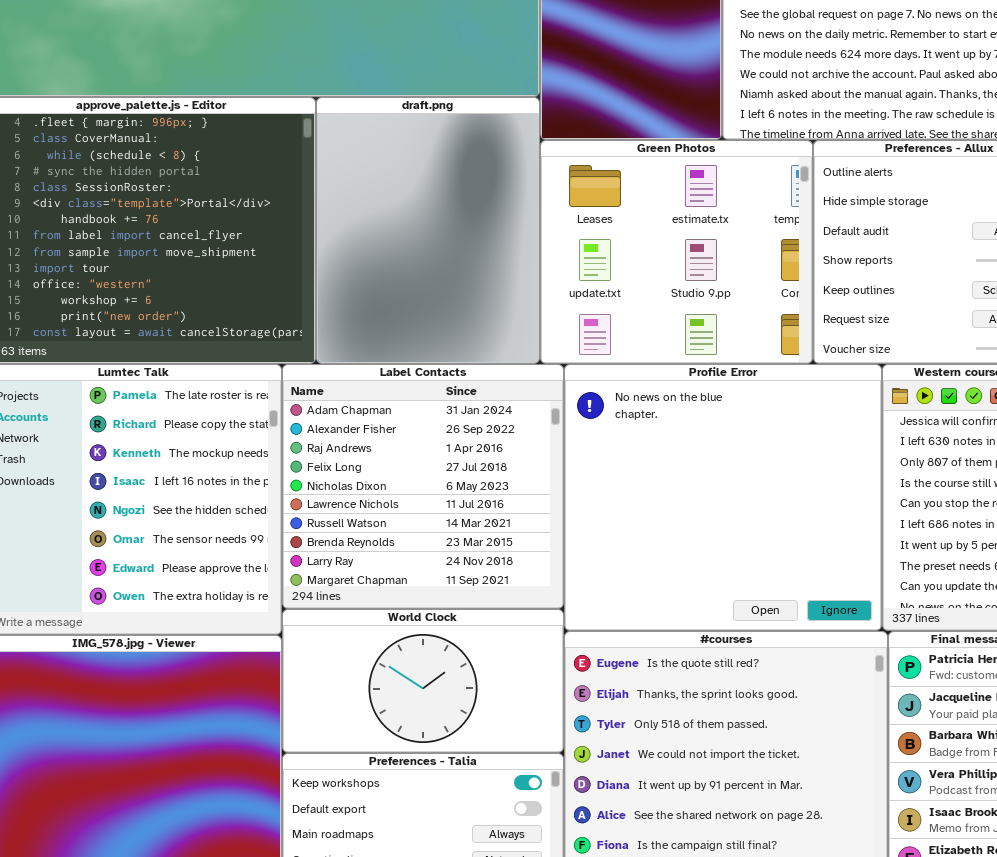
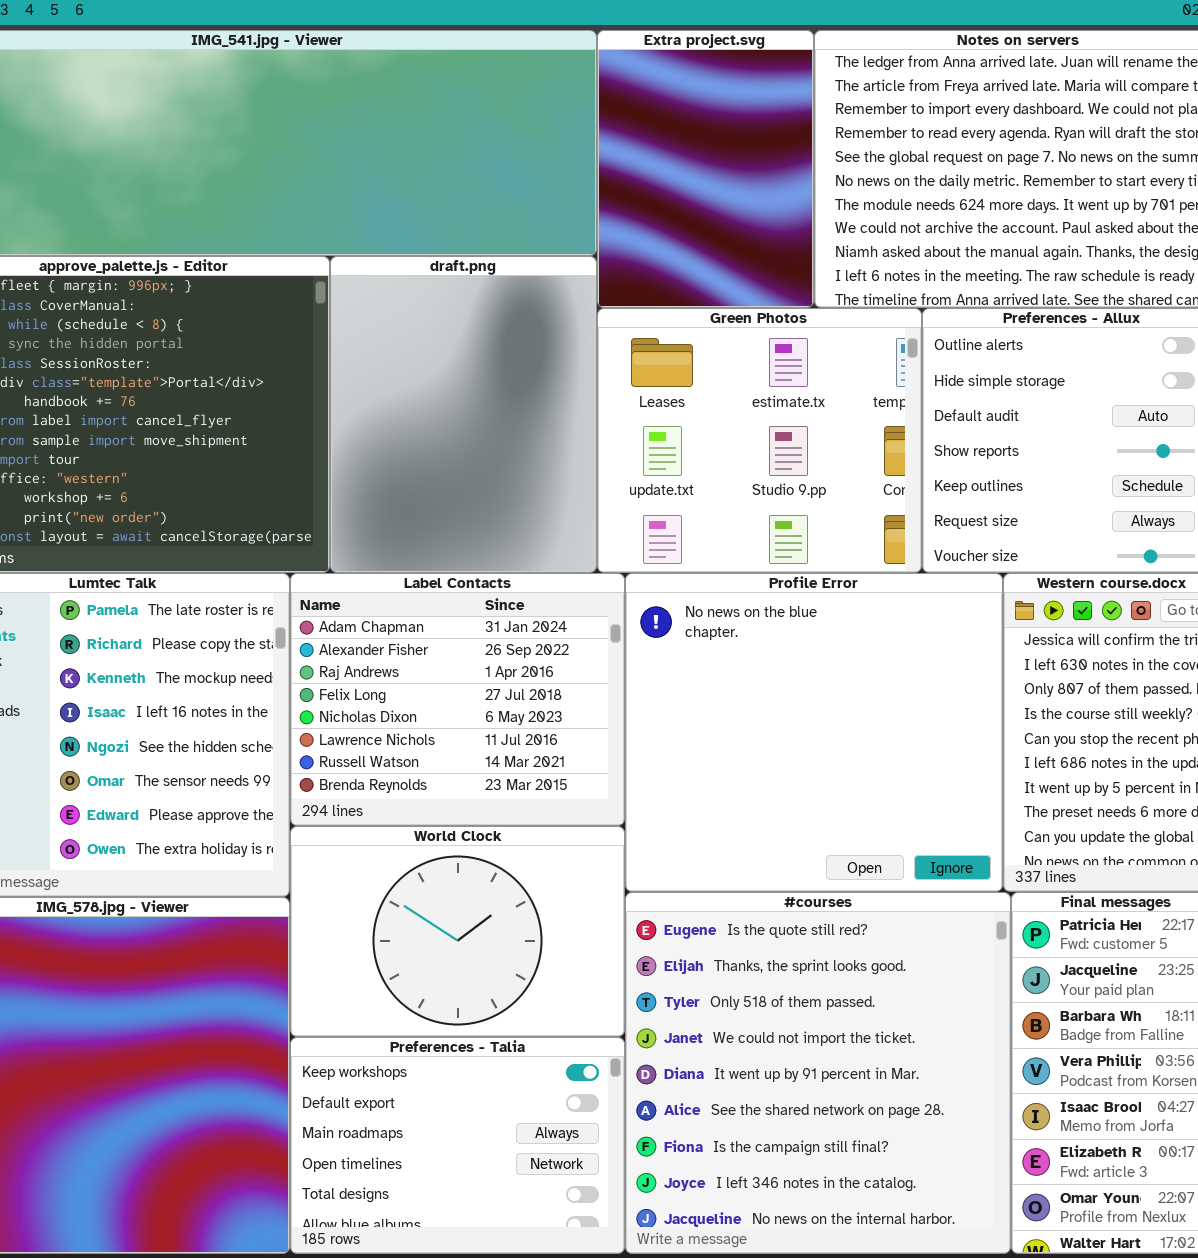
Label Contacts: [282,364,564,609] -> [290,573,625,826], resized
World Clock: [282,609,564,753] -> [290,826,625,1037], resized

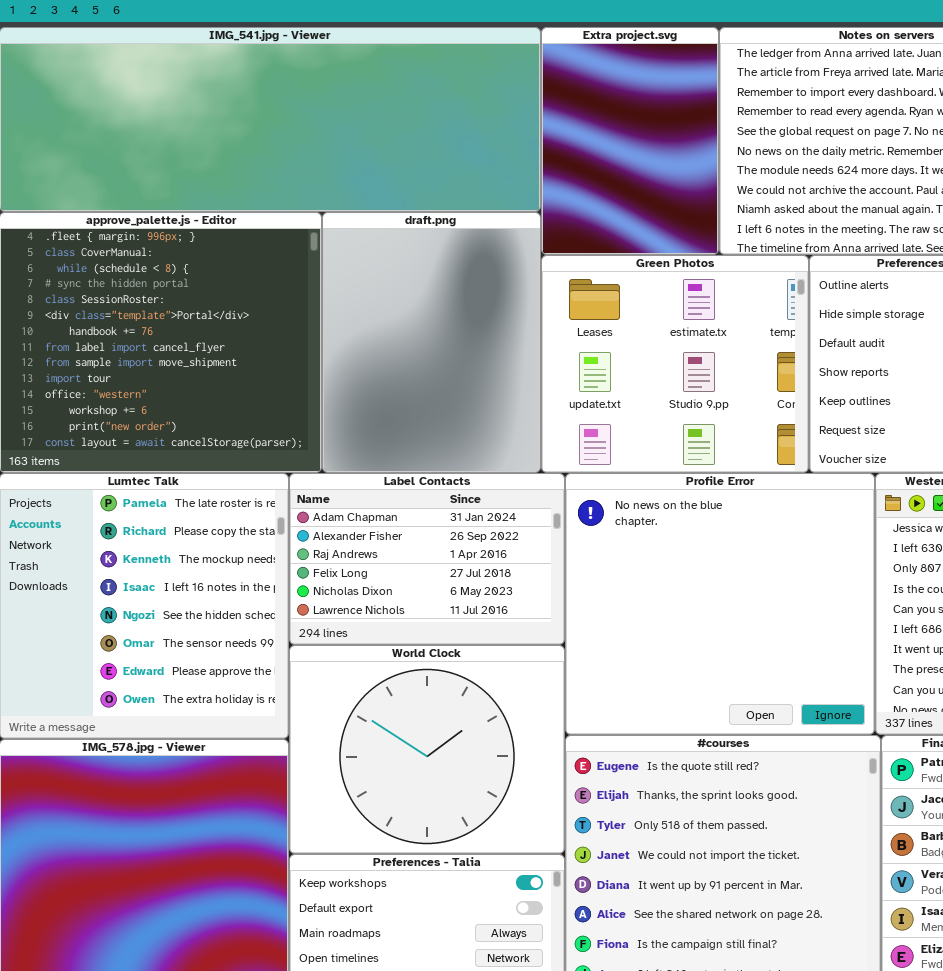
Label Contacts: [290,573,625,826] -> [289,473,565,645], resized
World Clock: [290,826,625,1037] -> [289,645,565,854], resized

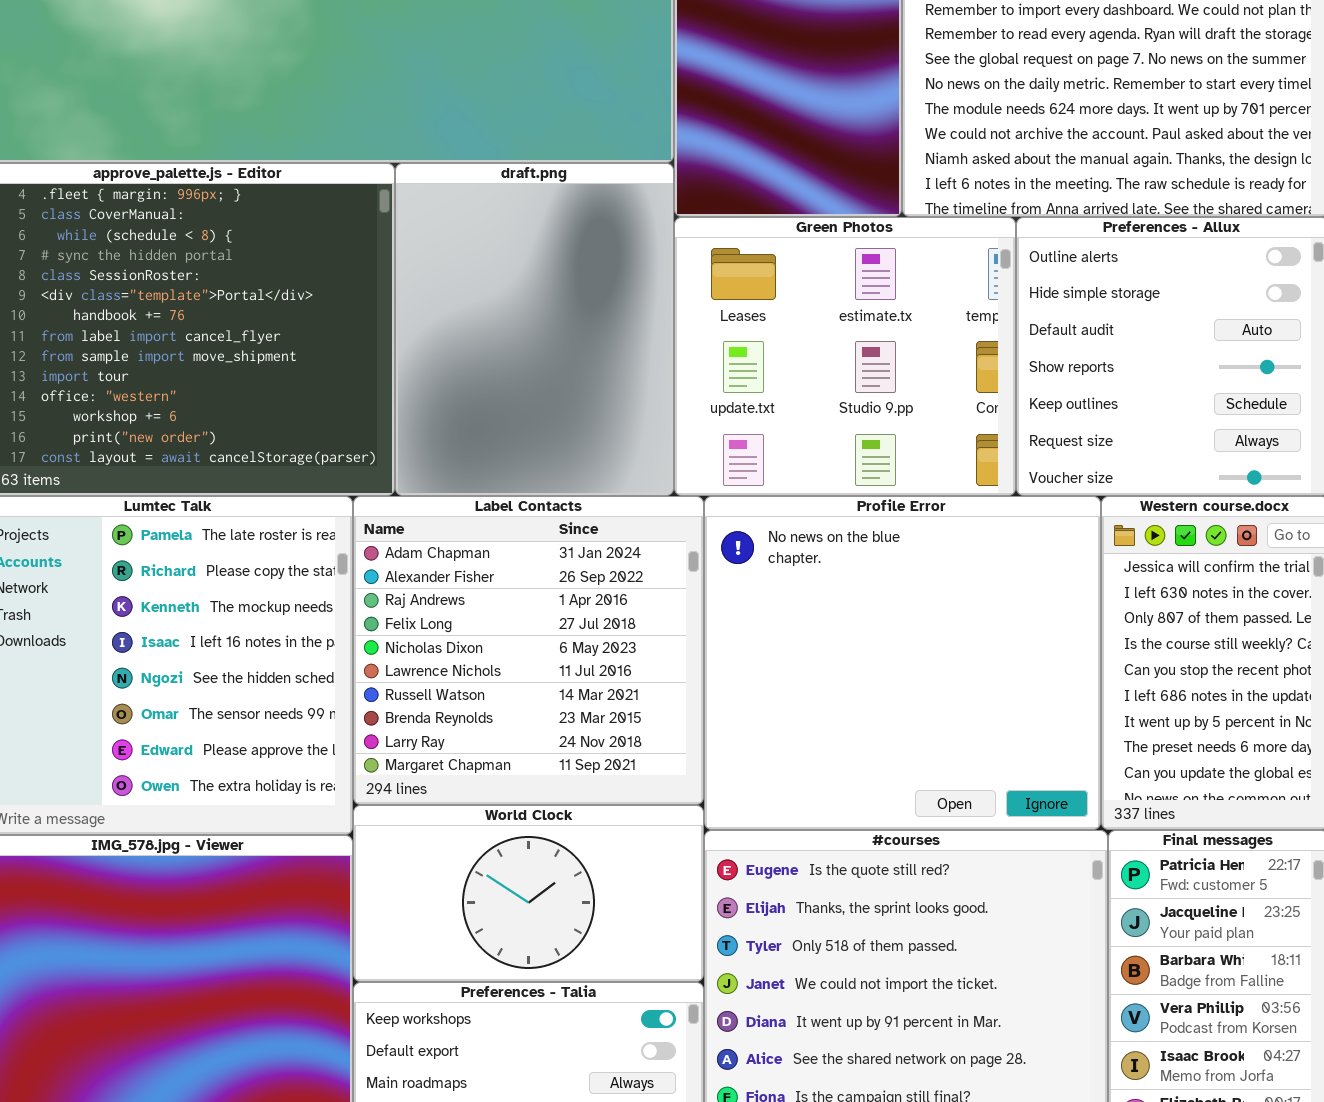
Label Contacts: [289,473,565,645] -> [353,496,704,805], resized
World Clock: [289,645,565,854] -> [353,805,704,982], resized

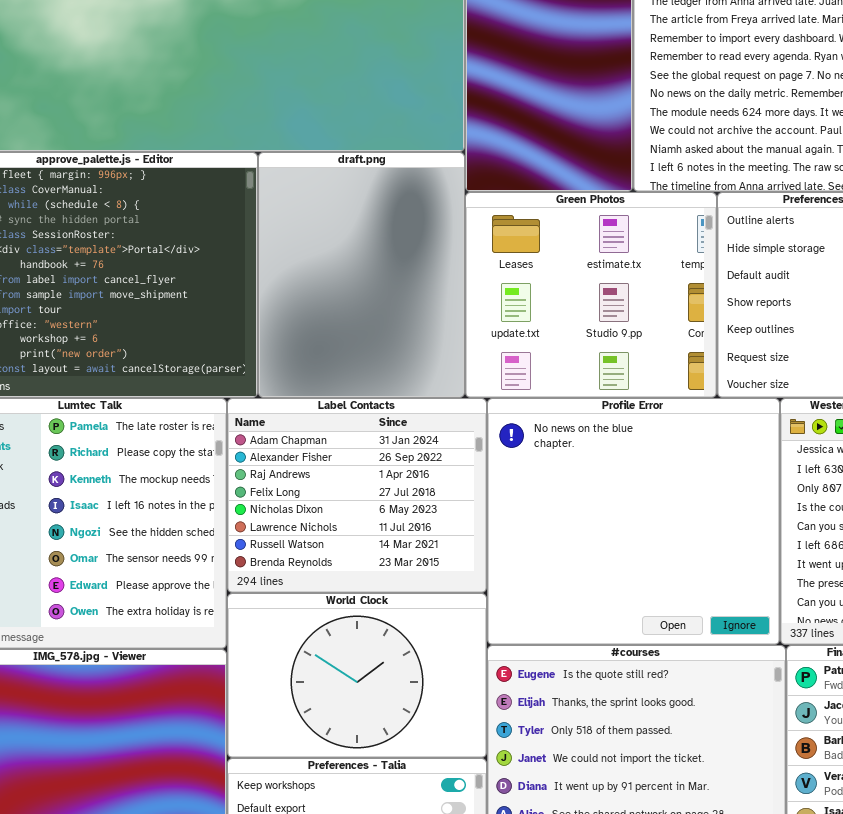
Label Contacts: [353,496,704,805] -> [227,398,487,593], resized
World Clock: [353,805,704,982] -> [227,593,487,758], resized

